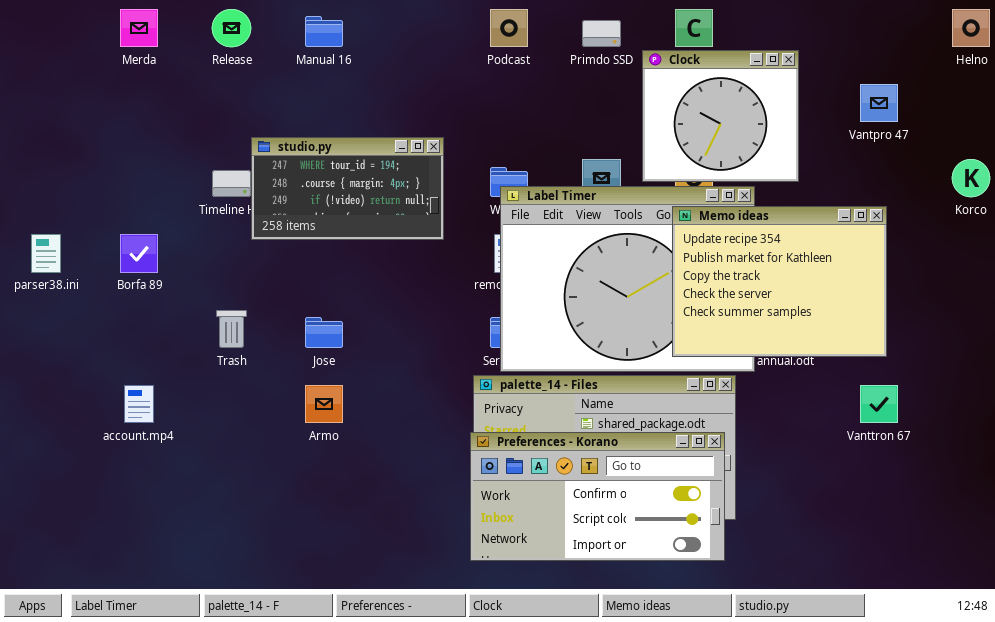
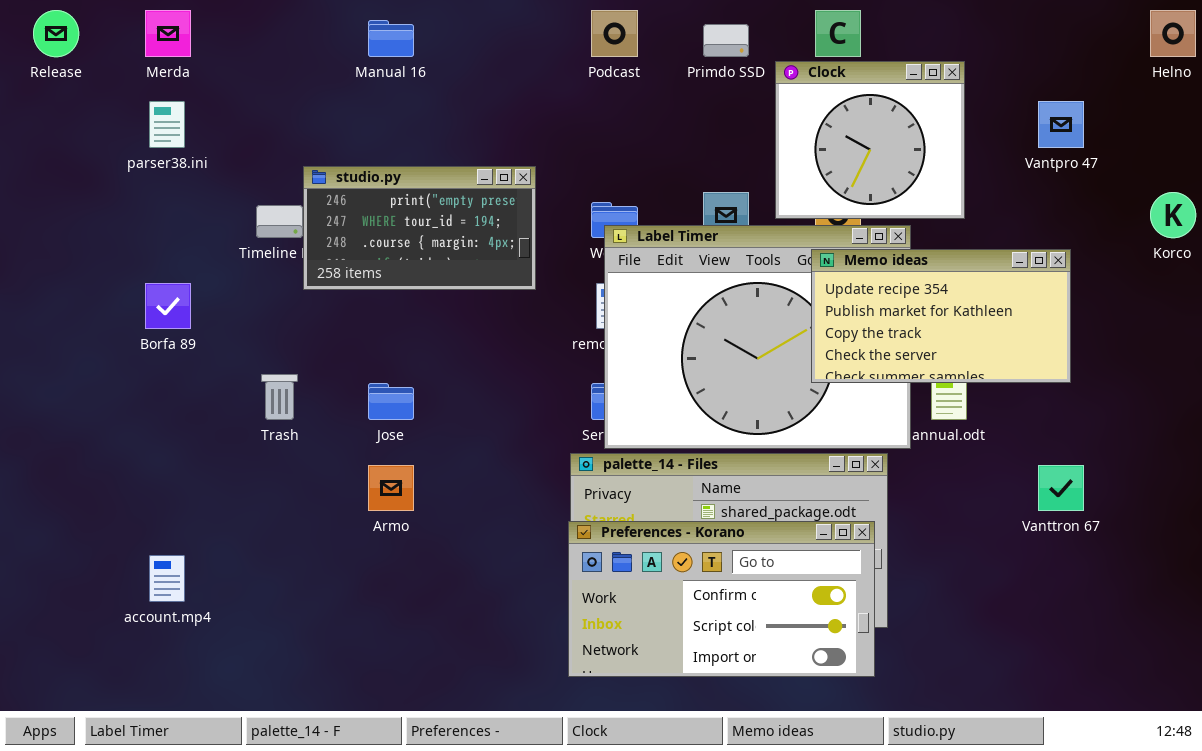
Release: [212,9,251,47] -> [33,10,79,57], moved
studio.py: [251,137,444,240] -> [303,166,536,290], scrolled up 1 row
Memo ideas: [672,206,887,357] -> [811,249,1071,383], resized
parser38.ini: [31,234,61,273] -> [149,101,185,148], moved
account.mp4: [124,385,154,423] -> [149,555,185,602], moved

